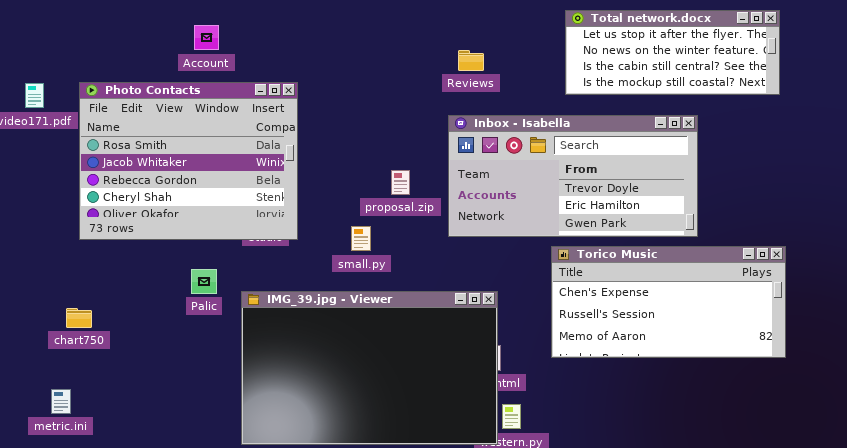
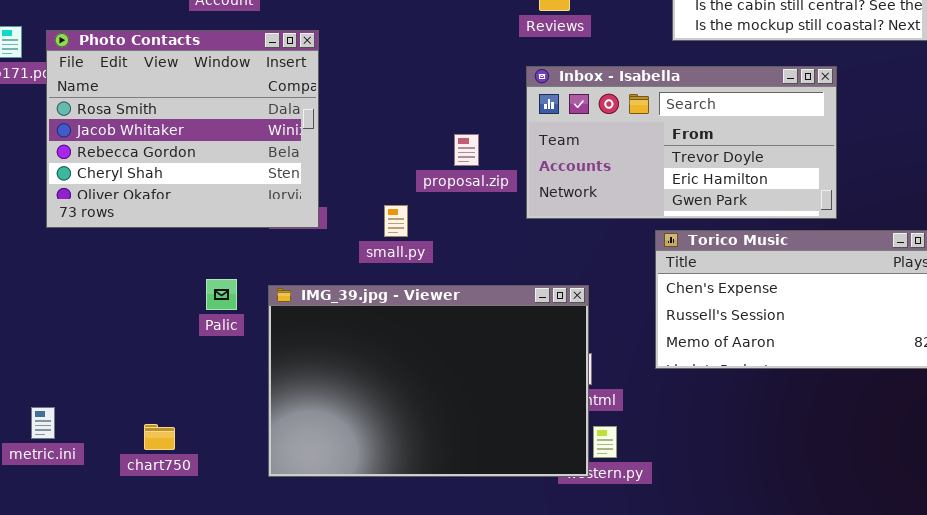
Photo Contacts: [79,82,298,240] -> [46,30,319,228], moved
small.py: [351,226,371,251] -> [384,205,408,237], moved
Palic: [191,269,217,294] -> [206,279,237,310], moved
chart750: [66,308,92,328] -> [144,424,175,450], moved

